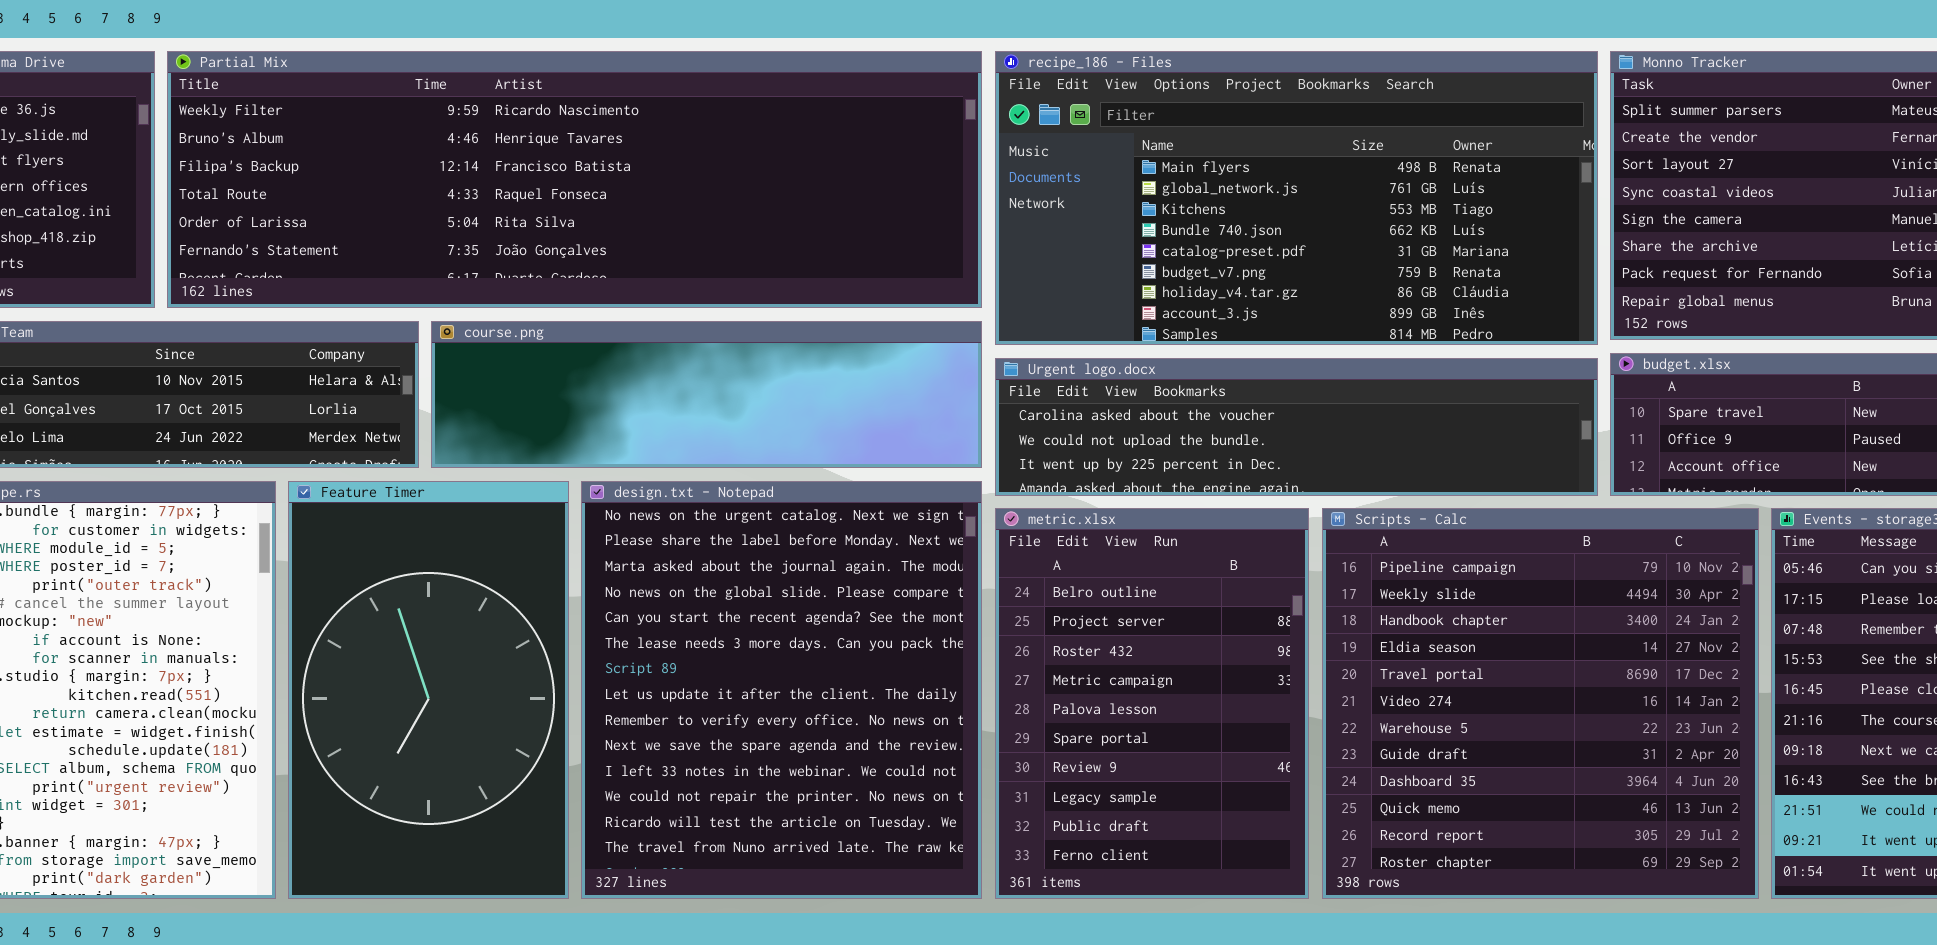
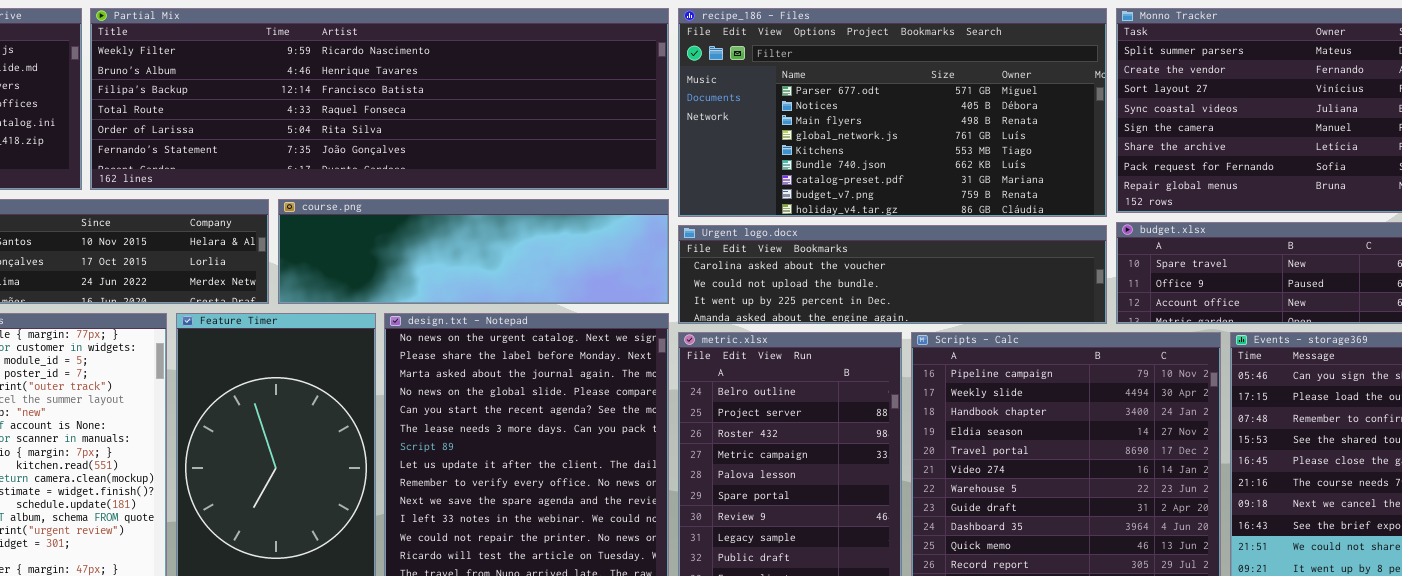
recipe_186 - Files: [995,51,1598,345] -> [678,8,1107,217], scrolled up 2 rows

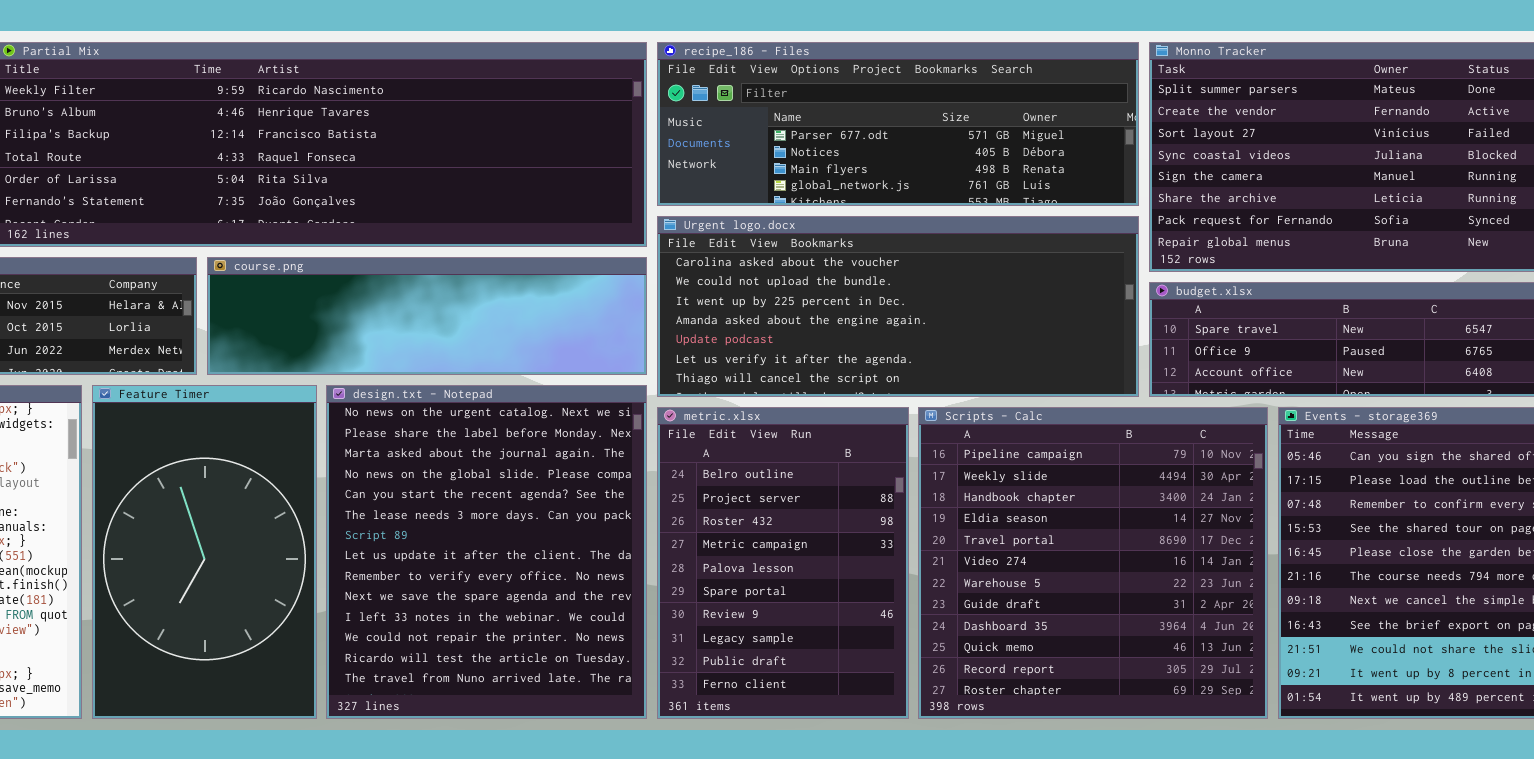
recipe_186 - Files: [678,8,1107,217] -> [657,42,1139,206], resized
Urgent logo.docx: [678,225,1107,324] -> [657,216,1139,397], resized

